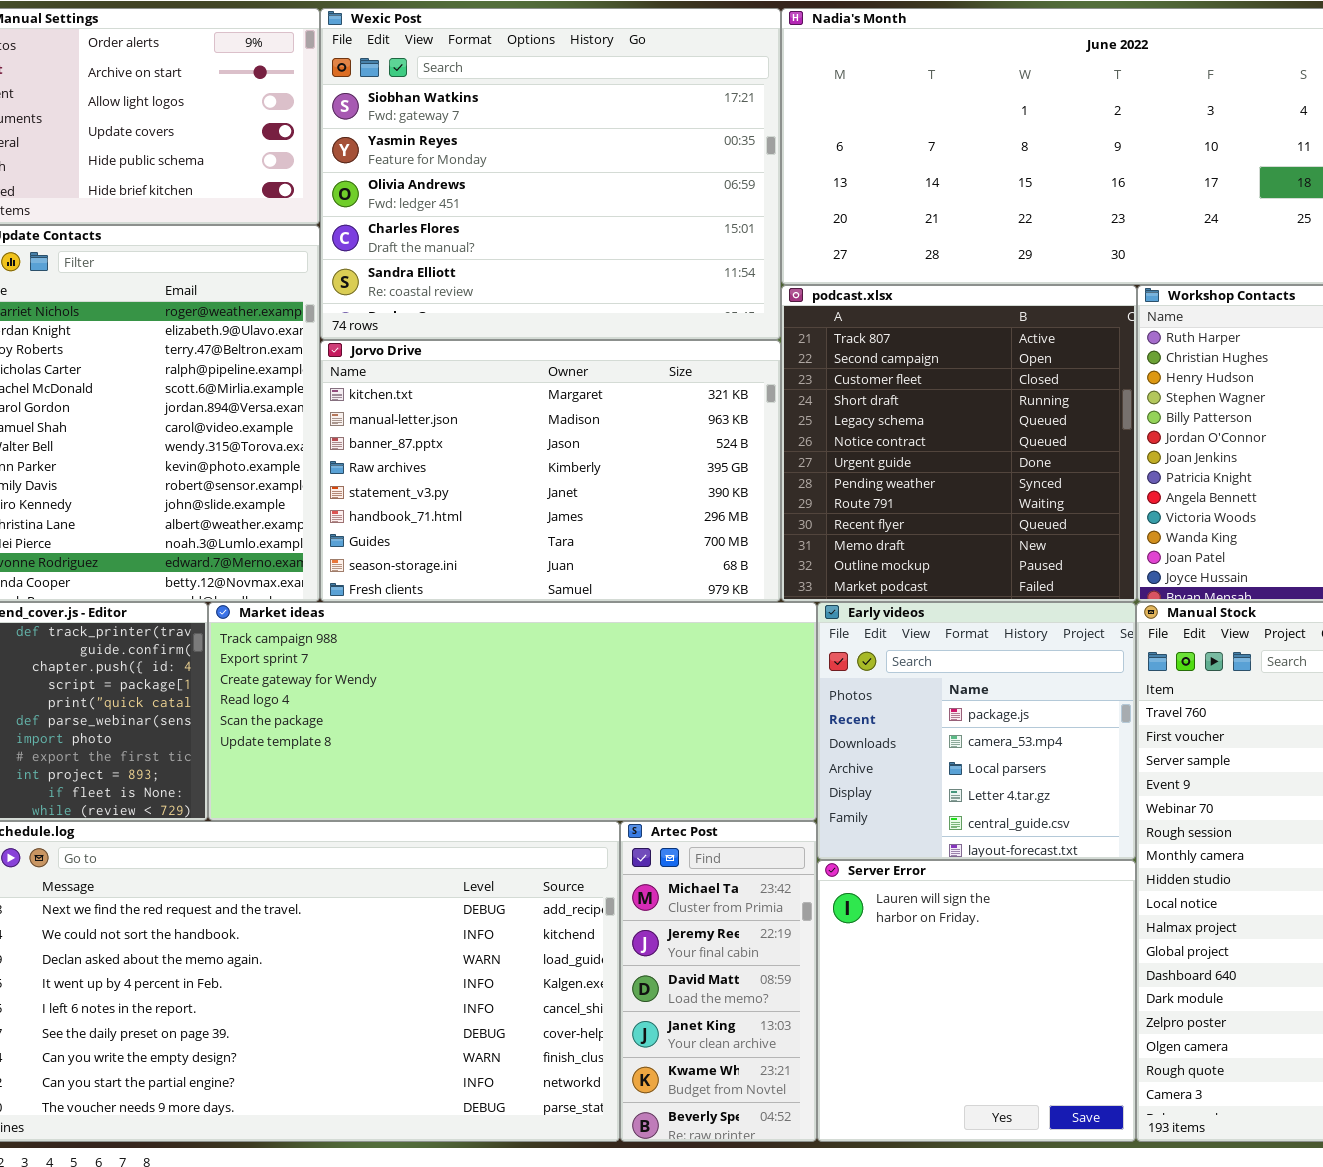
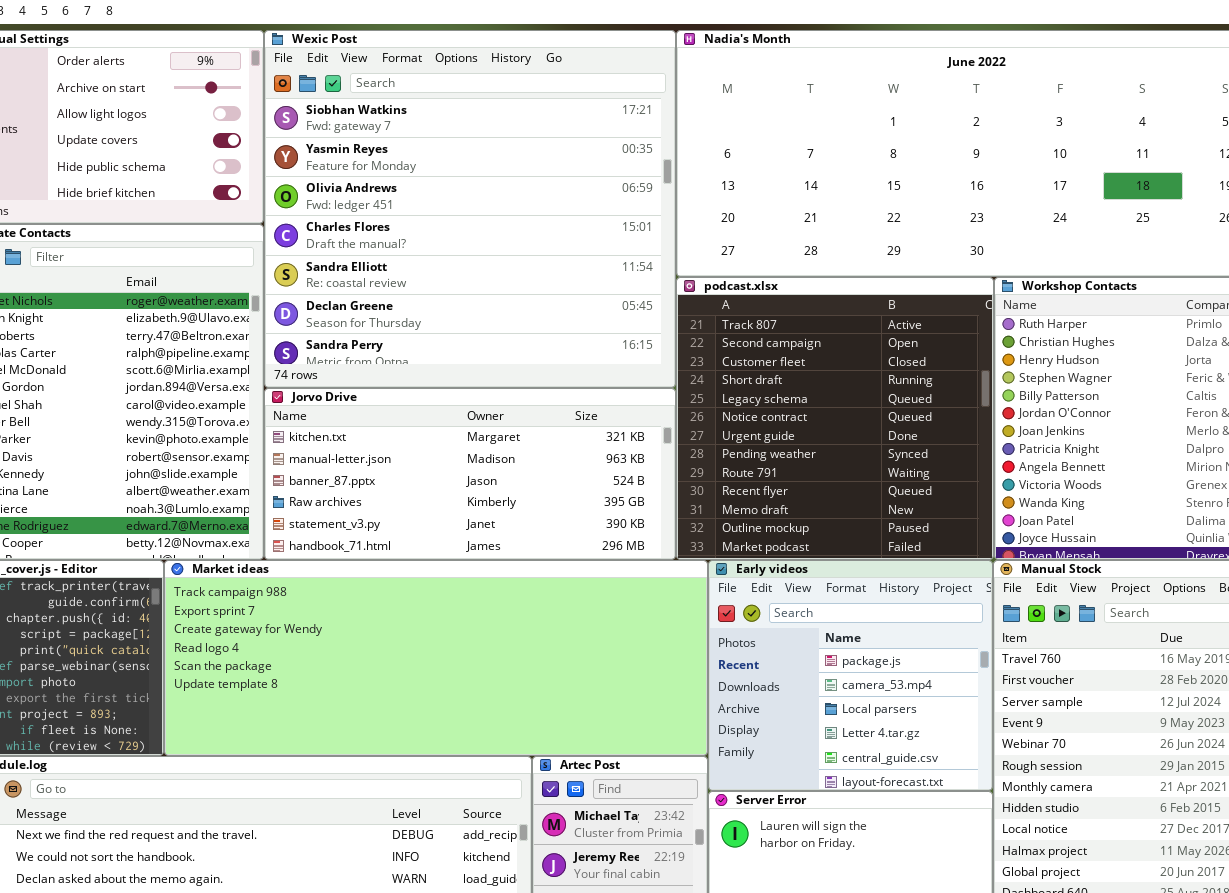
Wexic Post: [320,8,781,340] -> [264,30,676,388], resized
Jorvo Drive: [320,340,781,602] -> [264,388,676,560], resized

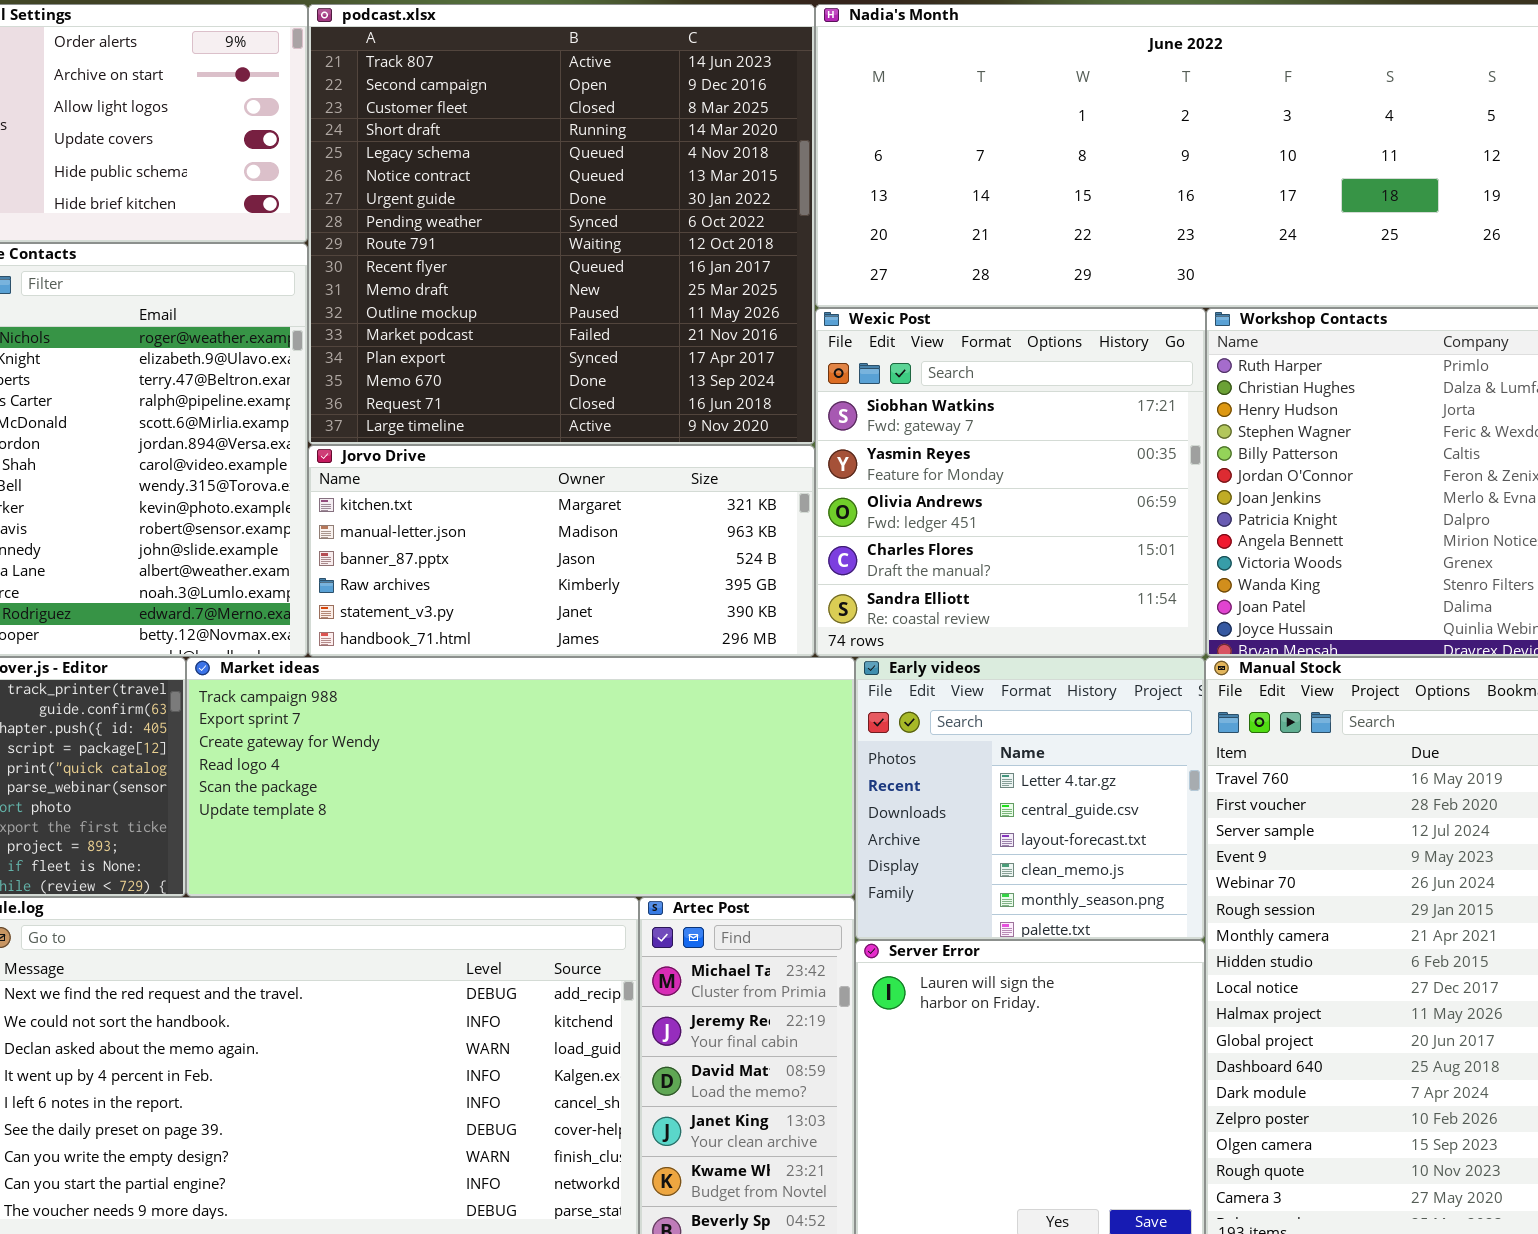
Wexic Post: [264,30,676,388] -> [815,308,1206,657], moved, resized
podcast.xlsx: [676,277,994,560] -> [308,4,815,445], moved, resized
Early videos: [708,560,993,791] -> [855,657,1205,940], scrolled down 3 rows

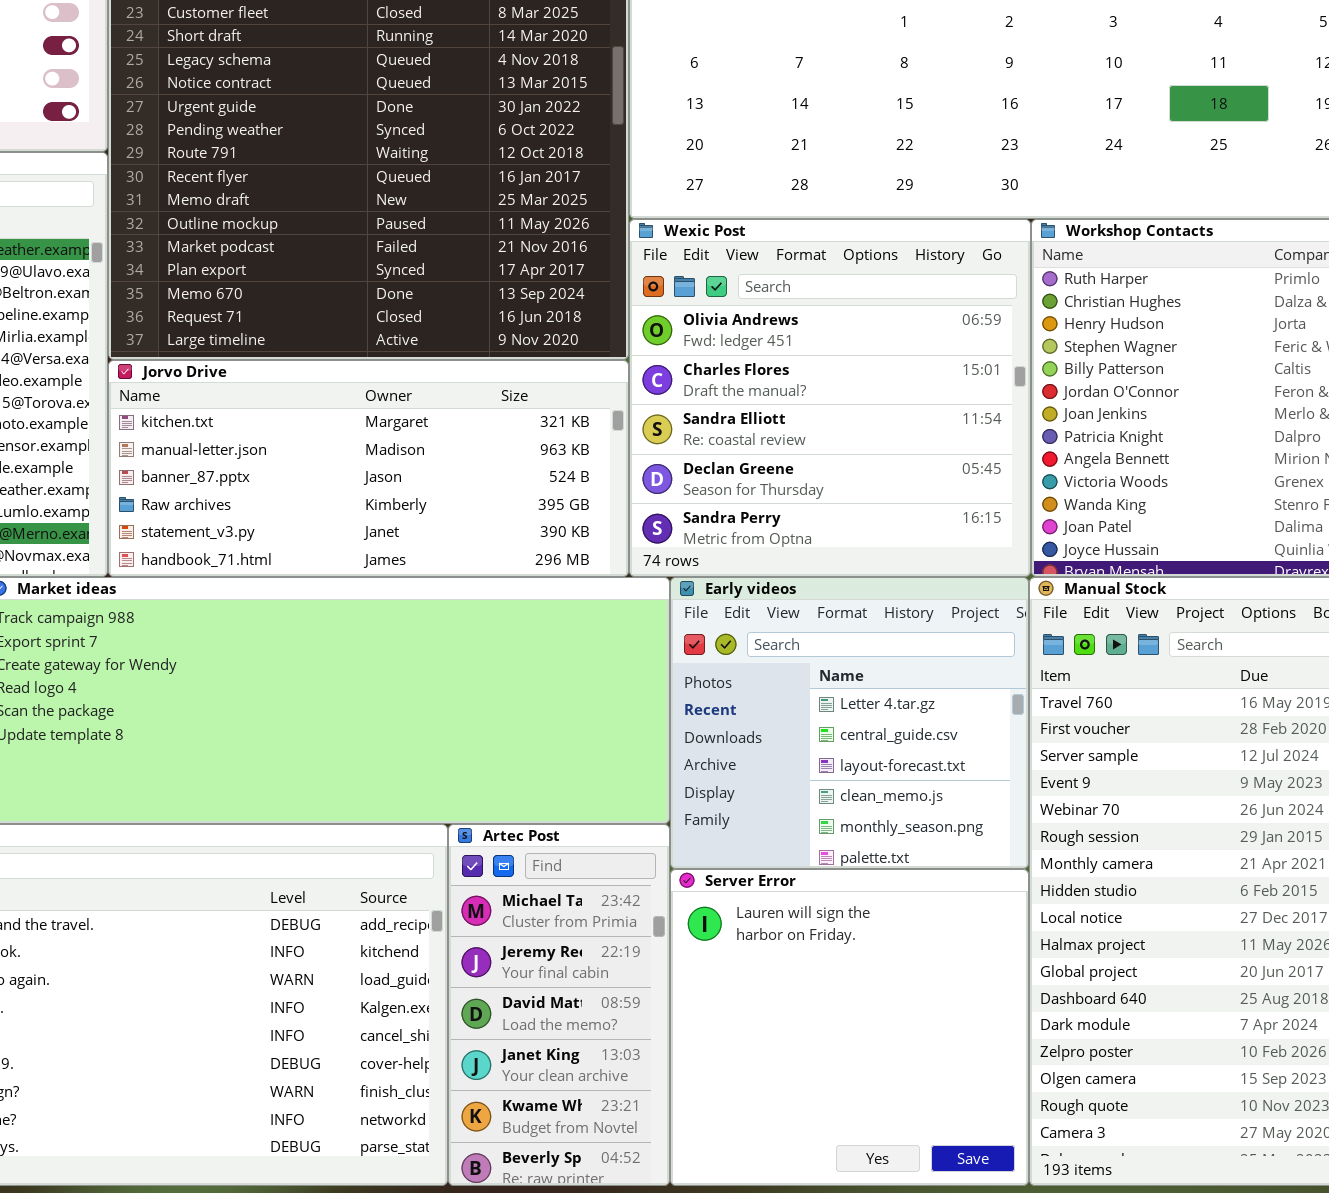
Wexic Post: [815,308,1206,657] -> [629,219,1031,577], scrolled down 2 rows

